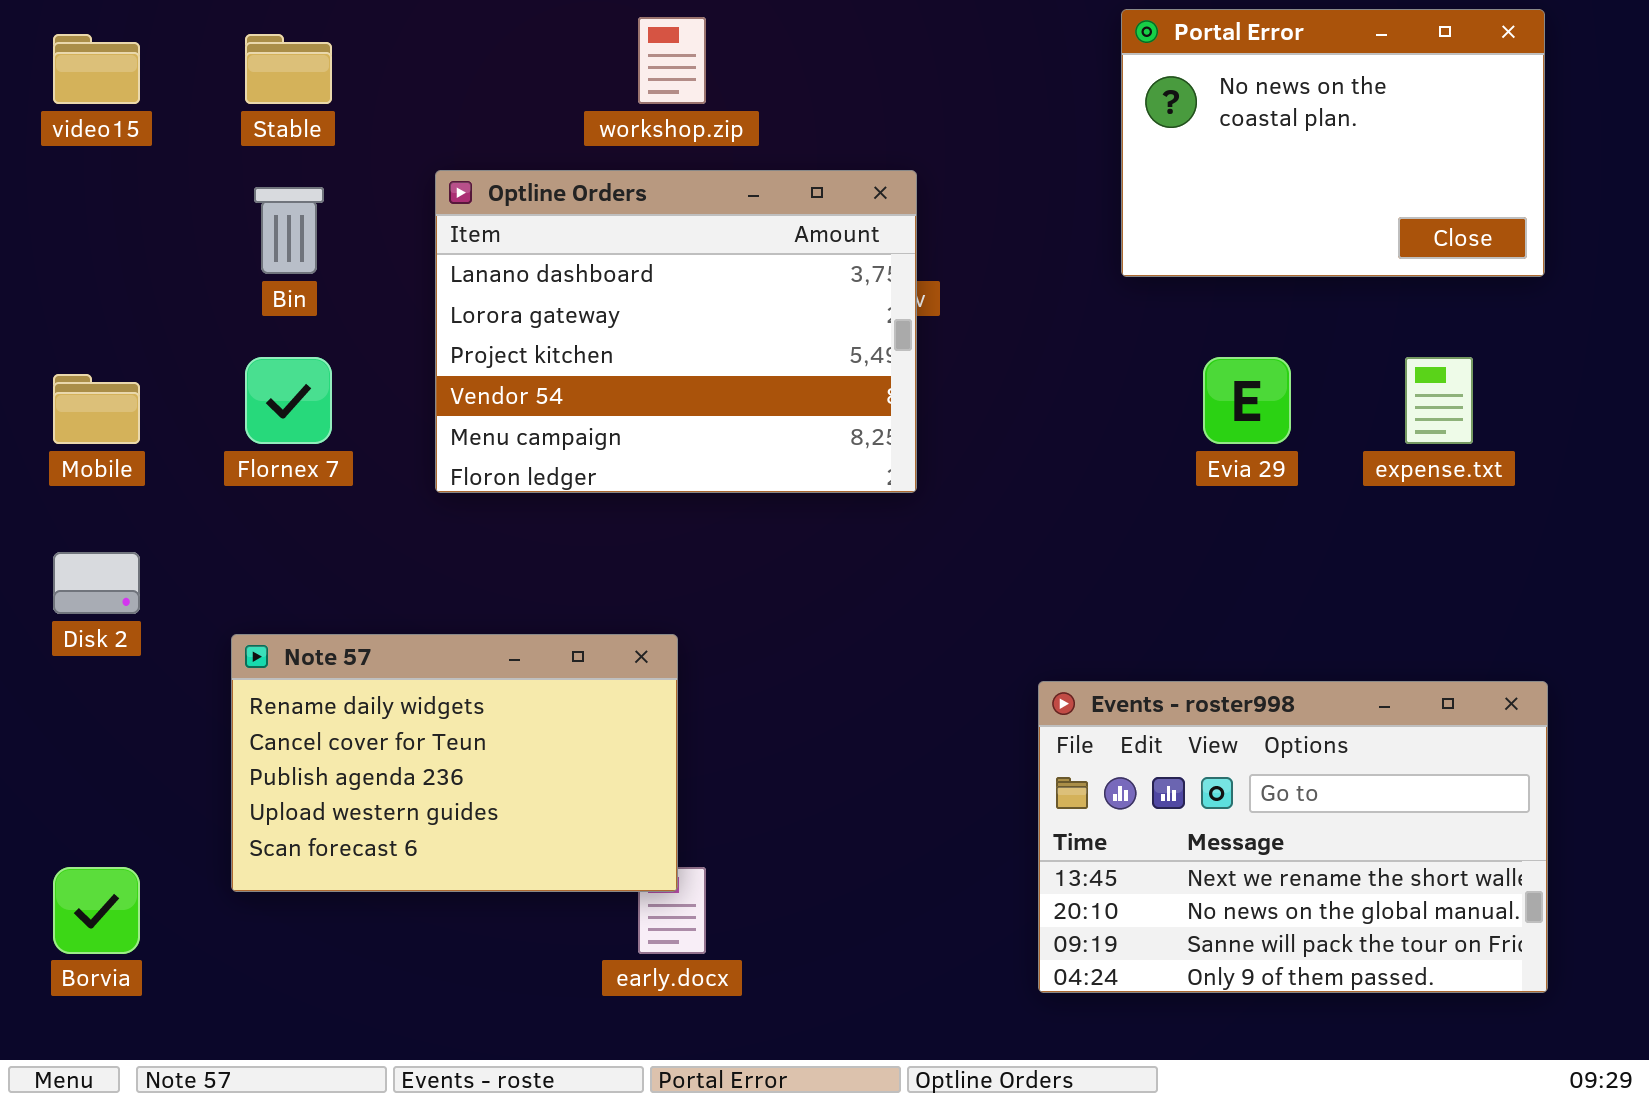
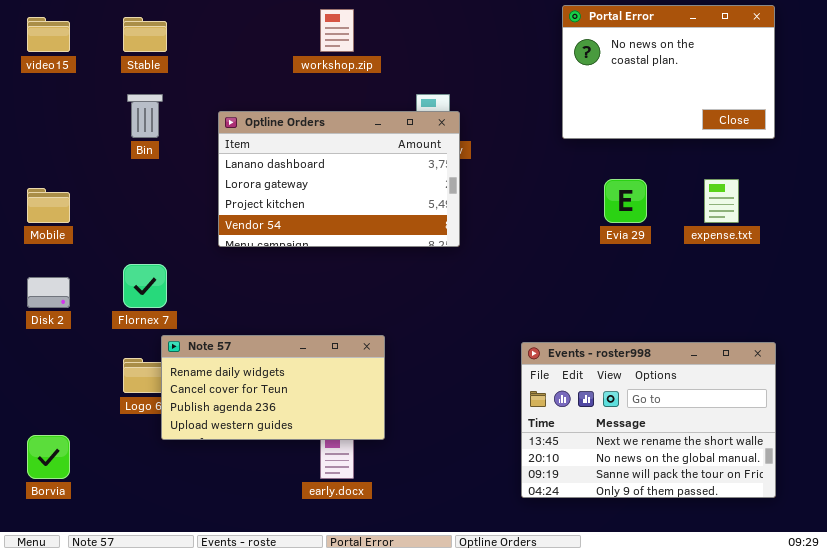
Optline Orders: [435,170,917,493] -> [218,111,460,247], resized
Flornex 7: [245,357,332,444] -> [123,264,167,308], moved
Note 57: [231,634,678,892] -> [161,335,385,440], moved, resized

